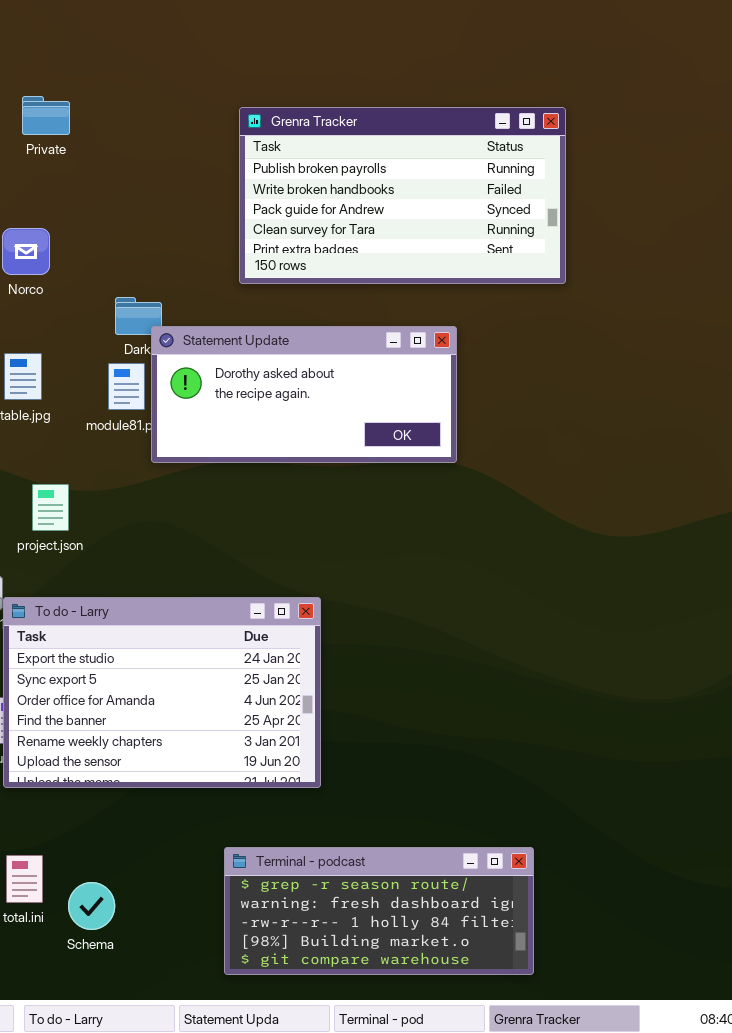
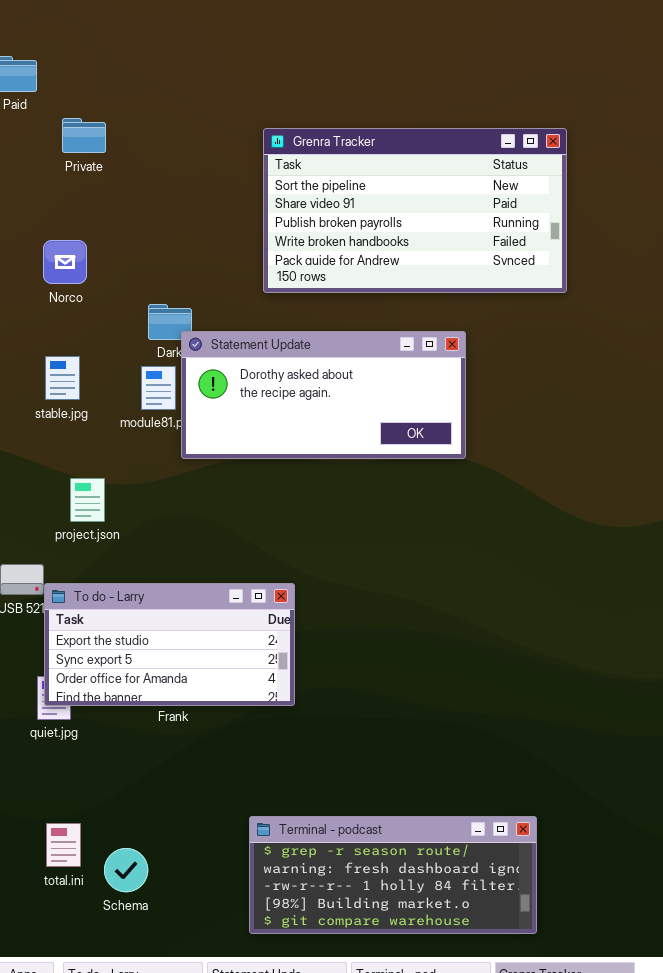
Grenra Tracker: [239,107,566,284] -> [263,128,567,293], scrolled up 2 rows
To do - Larry: [3,597,321,788] -> [44,583,295,706], resized

